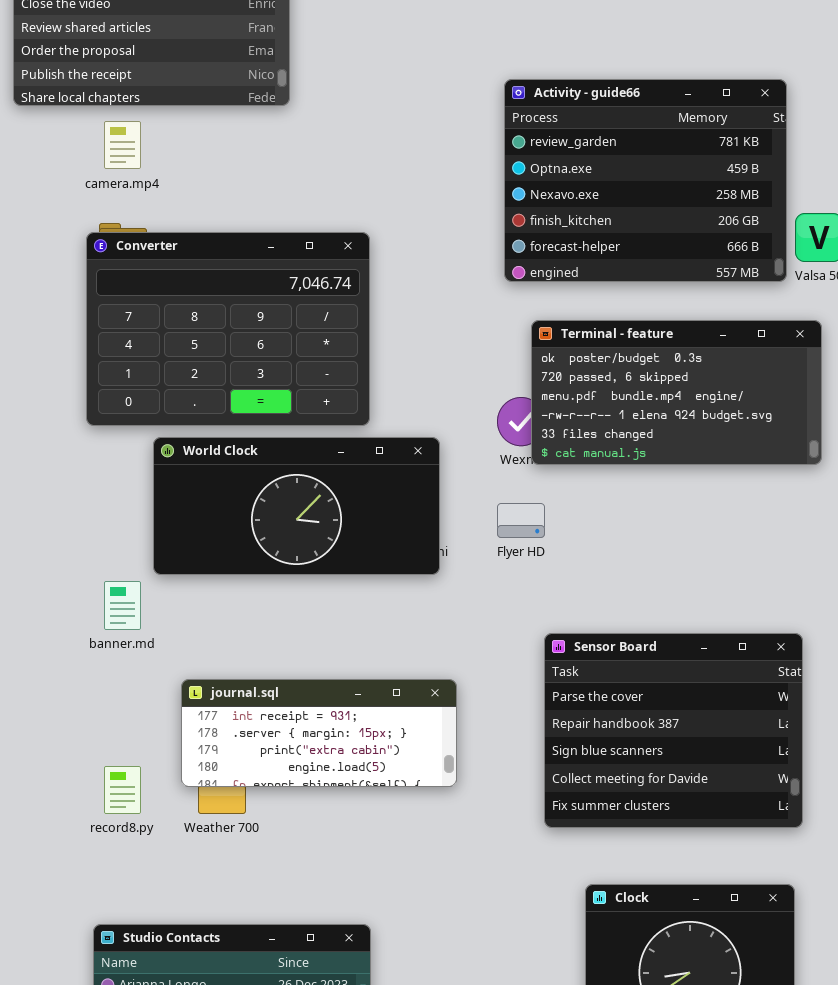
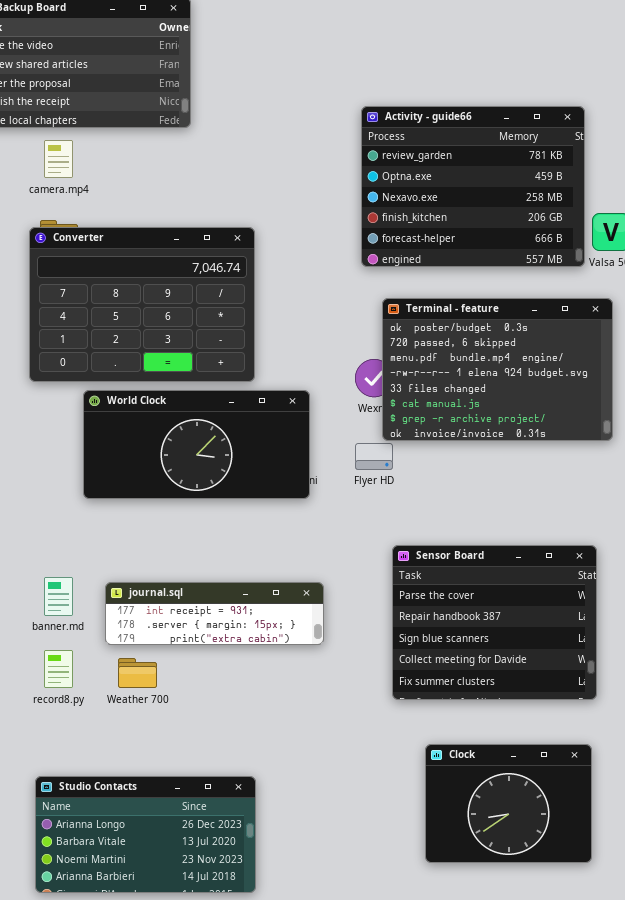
Terminal - feature: [531,320,822,465] -> [382,298,613,441], resized
banner.md: [104,581,141,630] -> [44,577,73,616], moved
journal.sql: [181,679,457,787] -> [105,582,324,645], resized

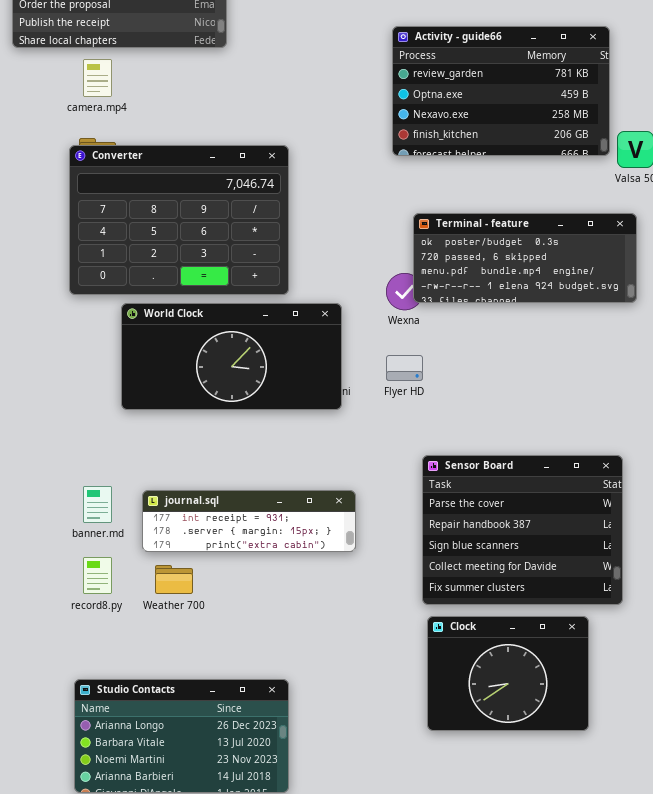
Activity - guide66: [361,106,585,267] -> [392,26,610,156], resized
Terminal - feature: [382,298,613,441] -> [413,213,637,303], resized
Clock: [425,744,592,863] -> [427,616,589,731], moved

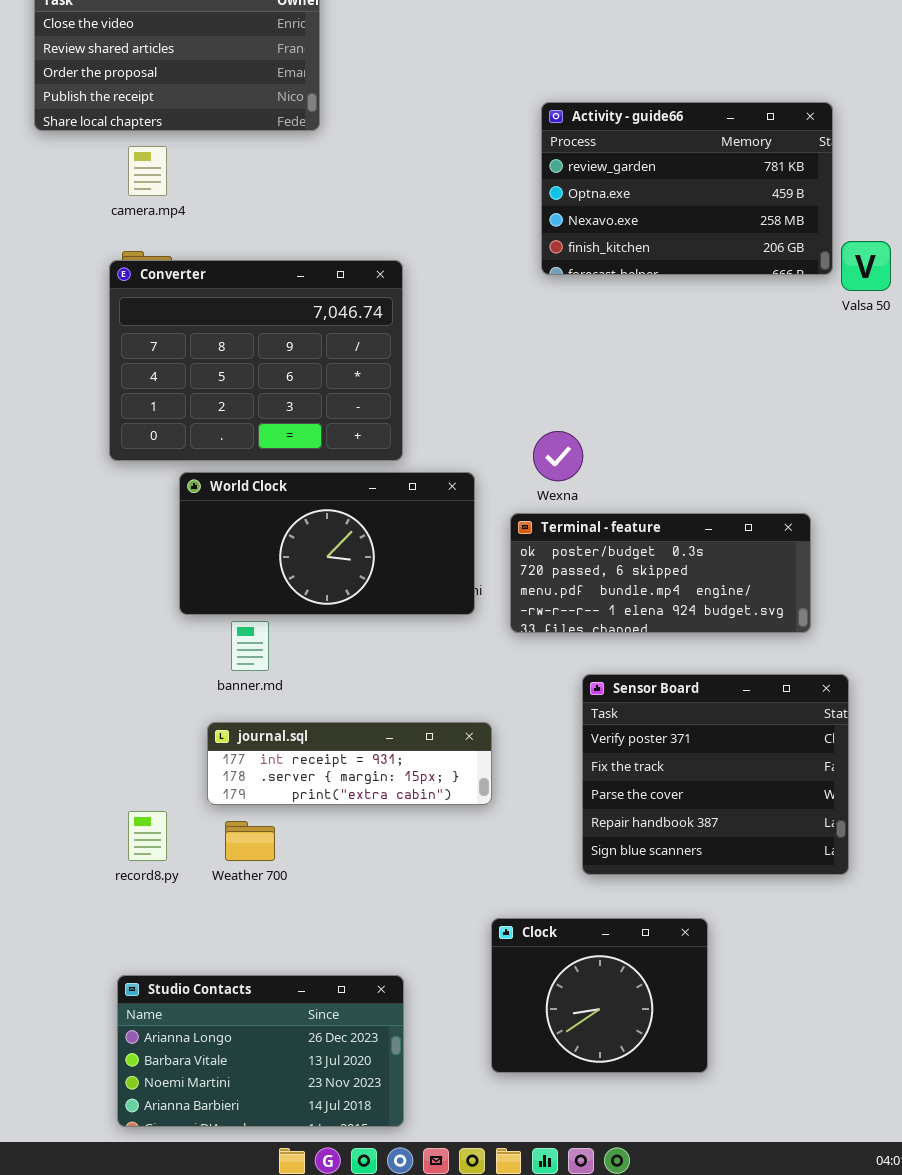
Terminal - feature: [413,213,637,303] -> [510,513,811,633], moved
Sensor Board: [422,455,623,605] -> [582,674,849,875], scrolled up 2 rows
banner.md: [83,486,112,523] -> [231,621,269,671], moved
Clock: [427,616,589,731] -> [491,918,708,1073], moved

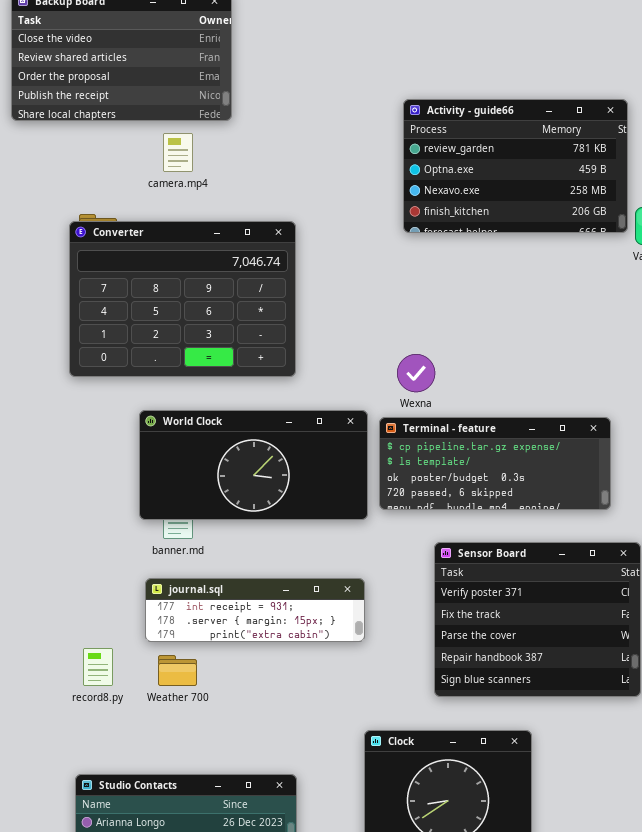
camera.mp4: [128,146,167,196] -> [163,133,193,172], moved
World Clock: [179,472,475,615] -> [139,410,368,520], moved
Terminal - feature: [510,513,811,633] -> [379,417,611,510], scrolled up 2 rows

